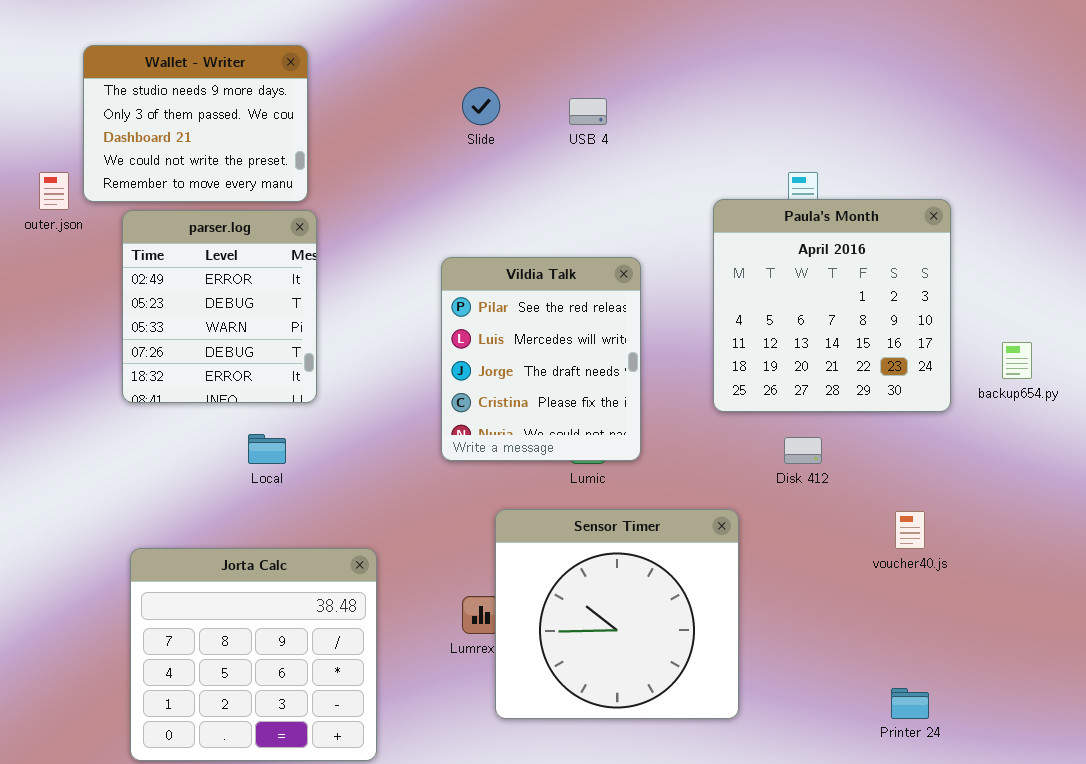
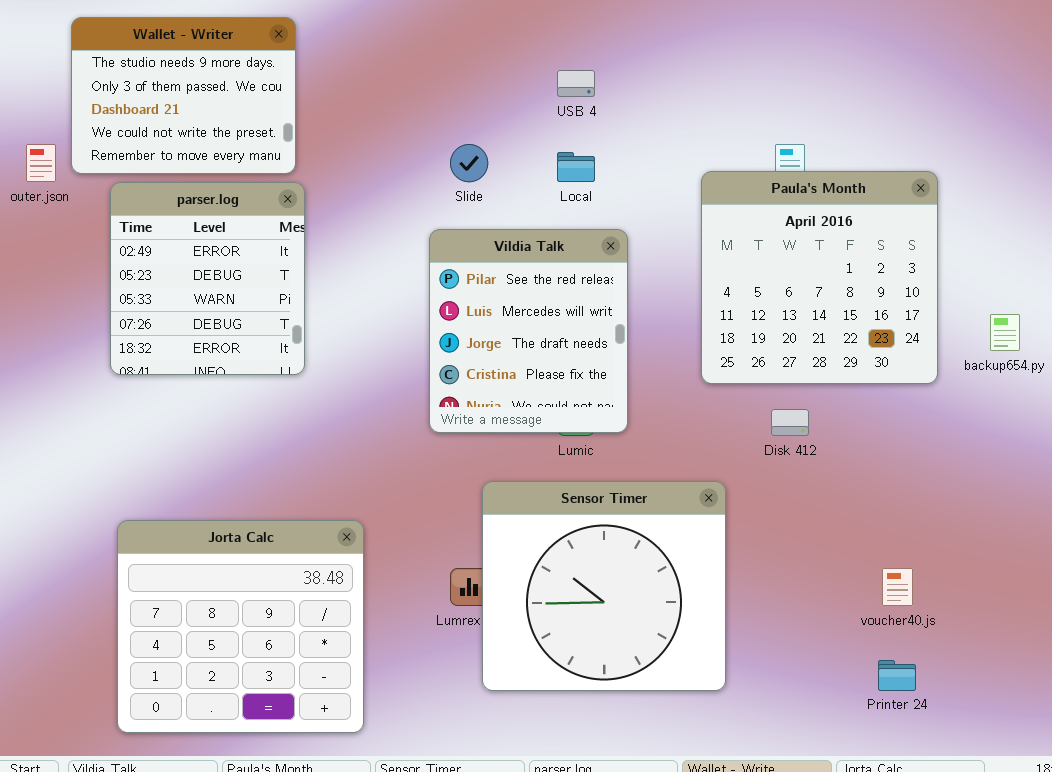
Slide: [462,87,500,125] -> [450,144,488,182], moved
Local: [248,434,286,464] -> [557,152,595,182], moved
voucher40.js: [895,511,925,549] -> [882,568,913,606], moved

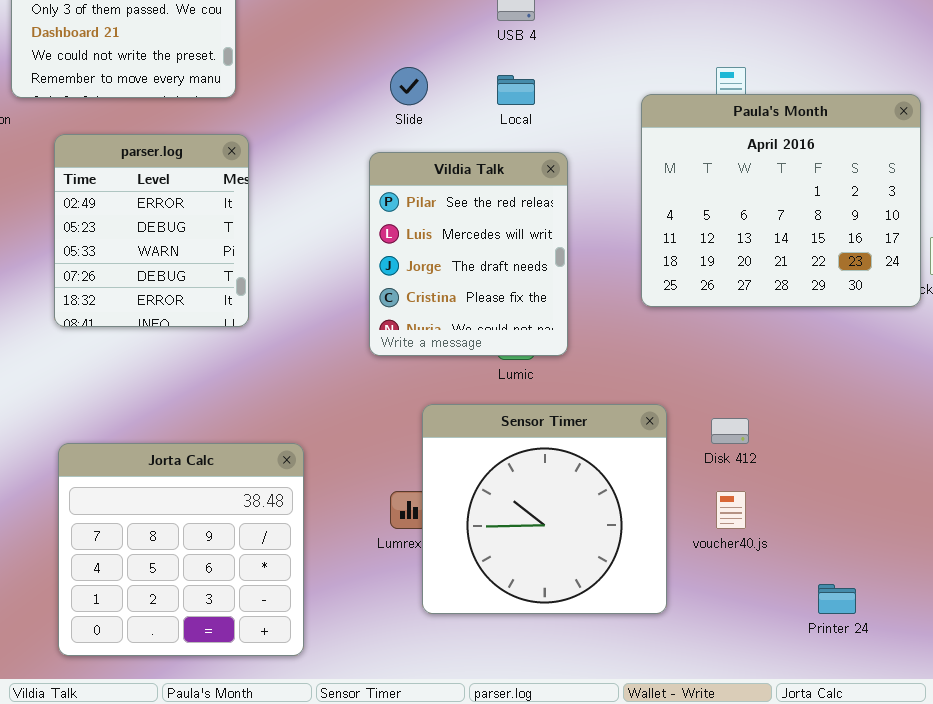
Paula's Month: [701,171,938,384] -> [641,94,921,307], resized
parser.log: [110,182,305,375] -> [54,134,249,327], moved
Disk 412: [771,409,809,436] -> [711,418,749,444], moved
voucher40.js: [882,568,913,606] -> [716,491,746,529], moved

